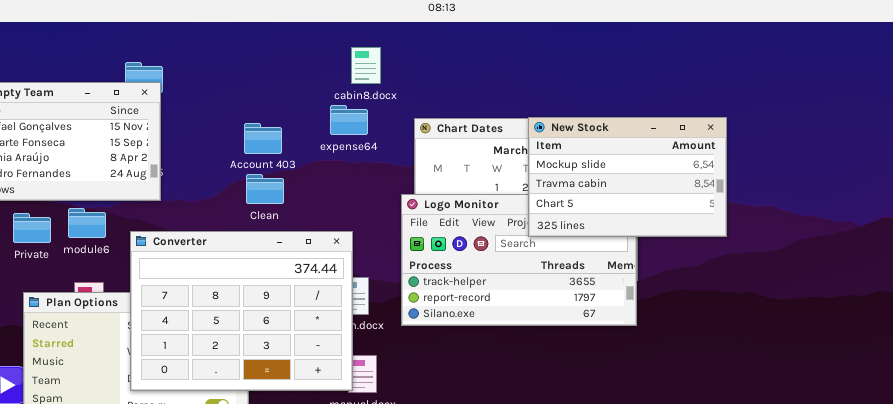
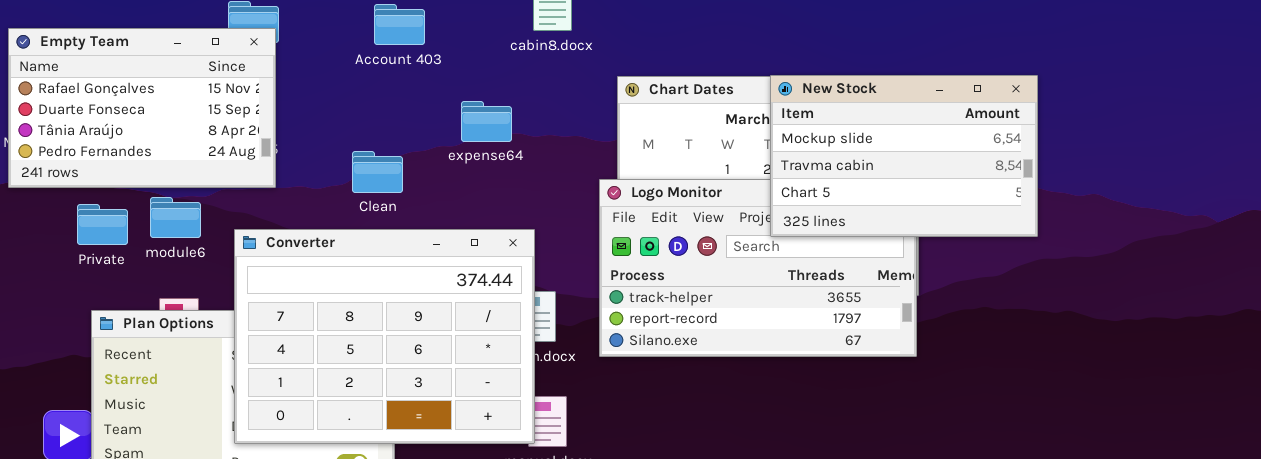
expense64: [330,105,368,135] -> [461,101,512,142], moved
Account 403: [244,123,282,154] -> [374,4,425,45], moved
Clean: [246,174,284,204] -> [352,151,403,193], moved

